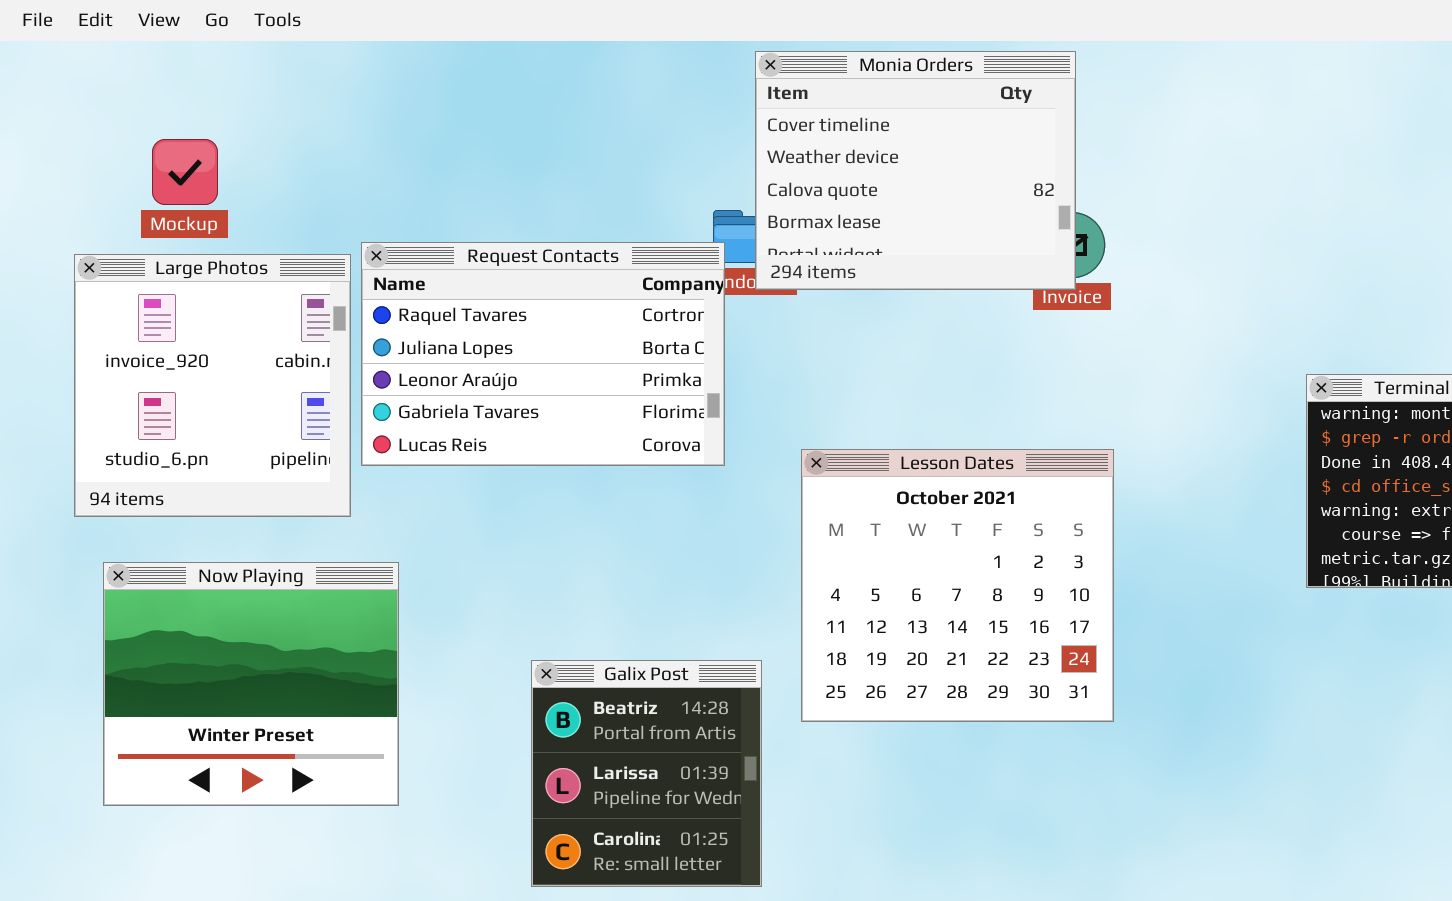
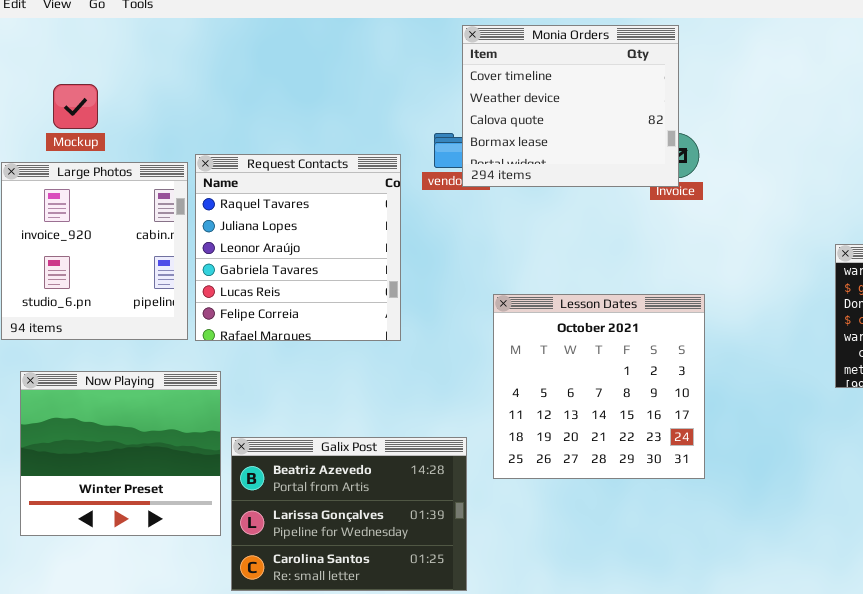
Request Contacts: [361,242,725,466] -> [195,154,401,341], resized
Galix Post: [531,660,762,887] -> [231,437,467,591], resized

